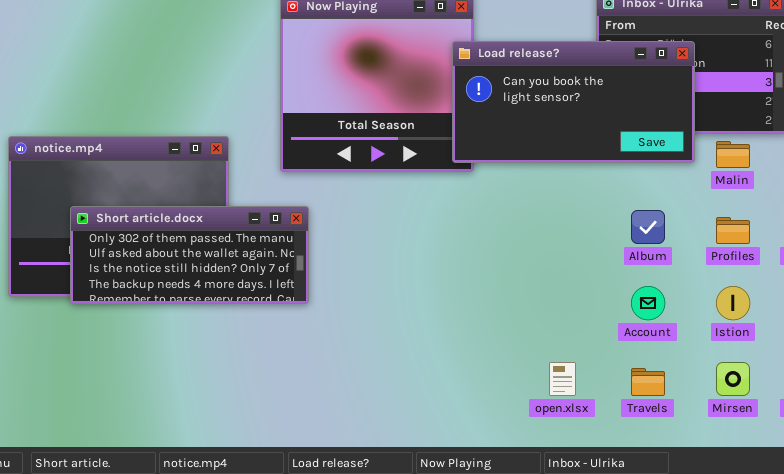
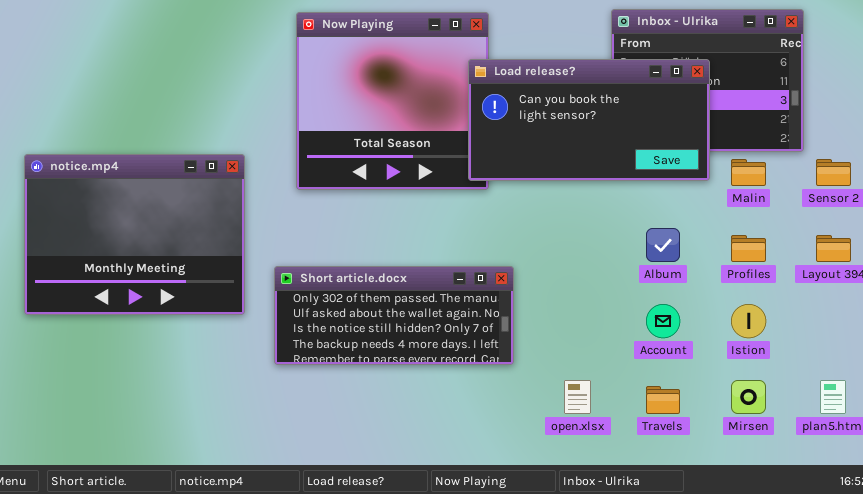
Short article.docx: [70,206,309,304] -> [274,266,514,365], moved

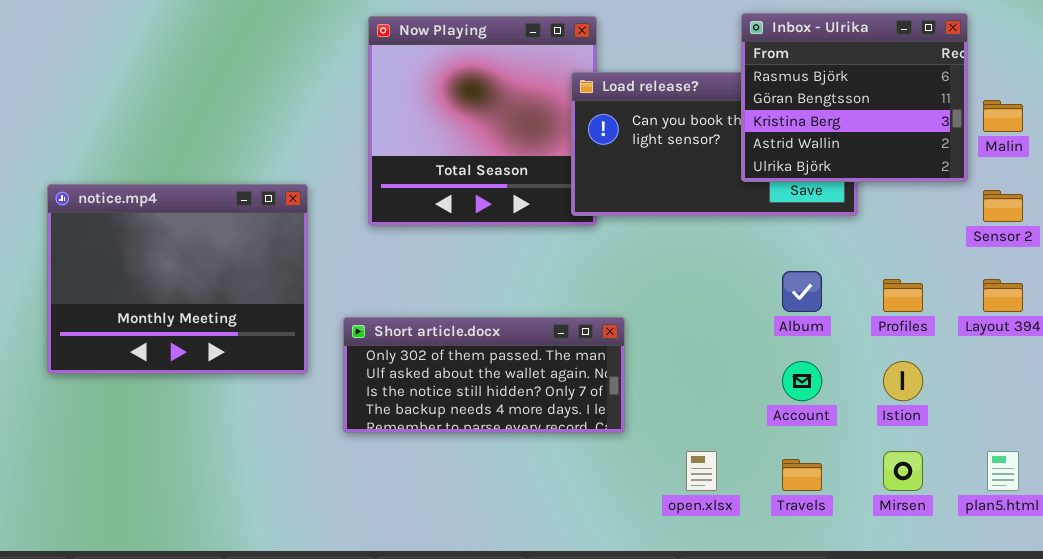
Inbox - Ulrika: [611,9,804,152] -> [741,13,968,182], raised
Malin: [731,159,766,186] -> [983,100,1023,132], moved

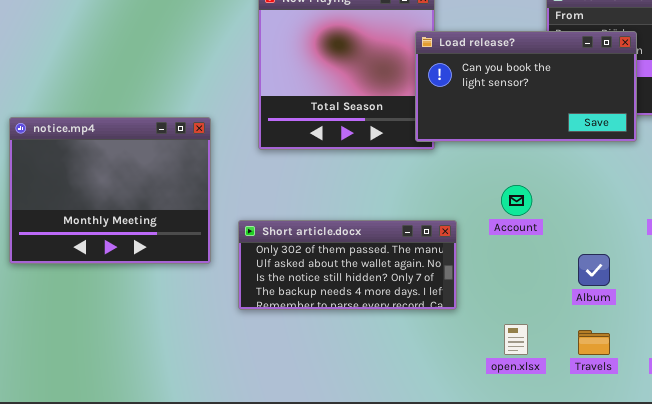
Load release?: [571,72,858,216] -> [415,31,637,142], raised
Album: [782,271,822,312] -> [578,254,610,286], moved
Account: [782,361,822,401] -> [501,185,532,216], moved

